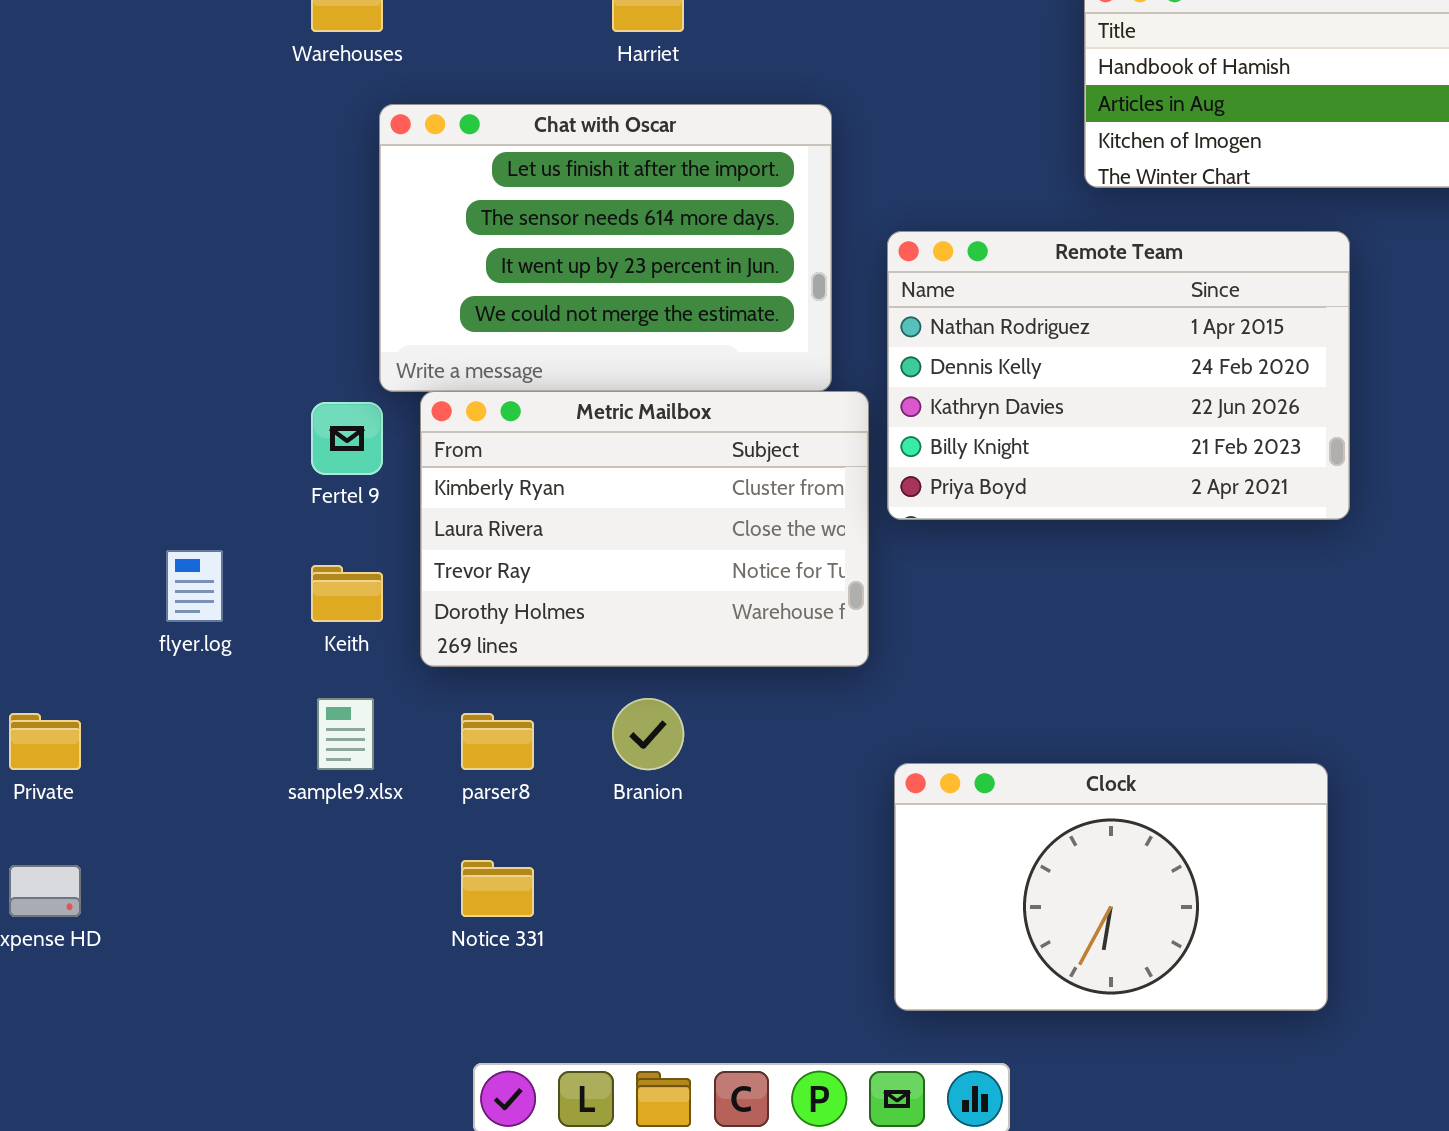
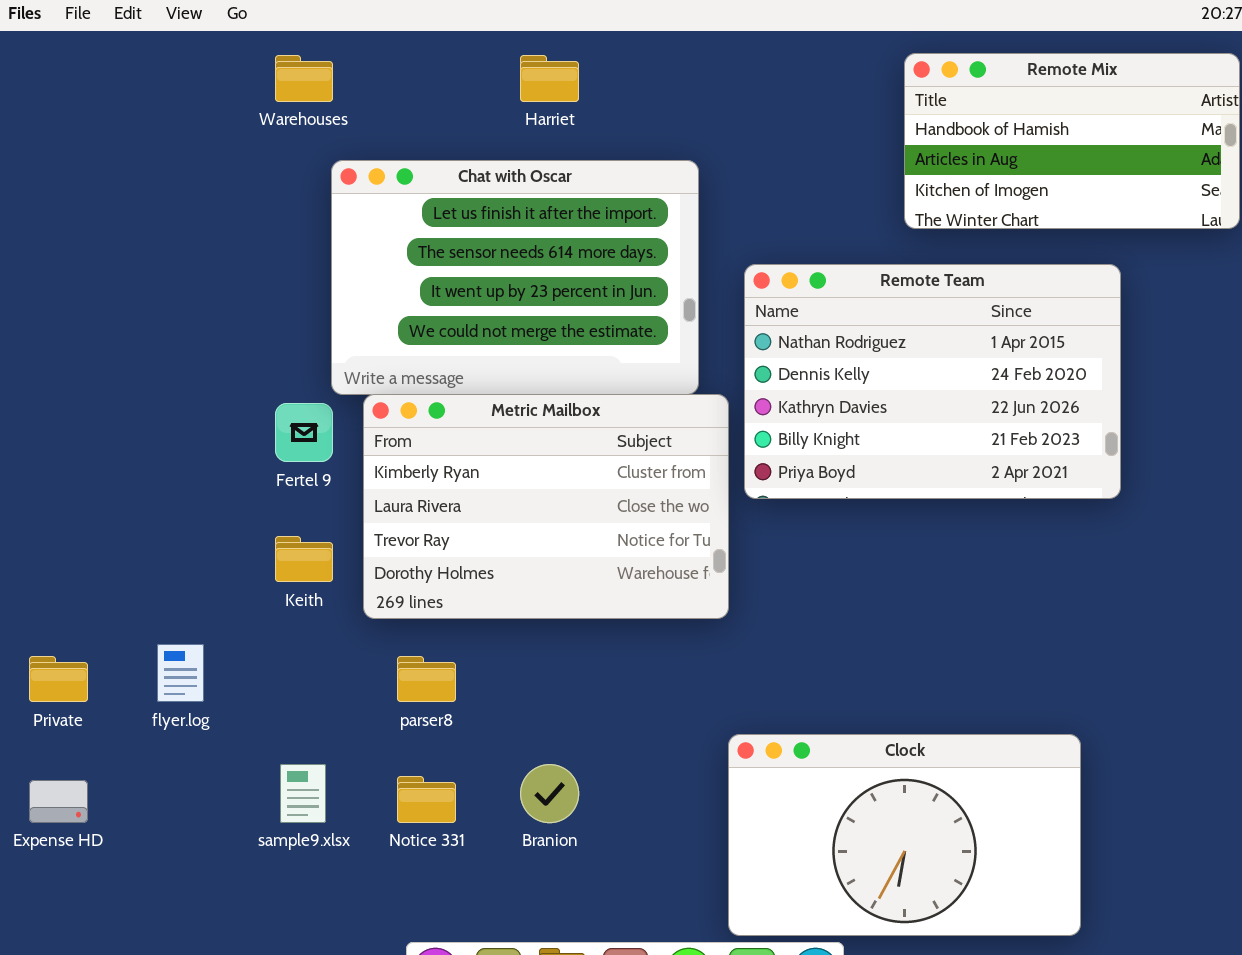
flyer.log: [166,550,223,622] -> [157,644,204,702], moved
sample9.xlsx: [317,698,374,770] -> [280,764,326,823], moved
Branion: [612,698,684,770] -> [520,764,579,823], moved
Clock: [894,763,1328,1011] -> [728,734,1081,936], moved

